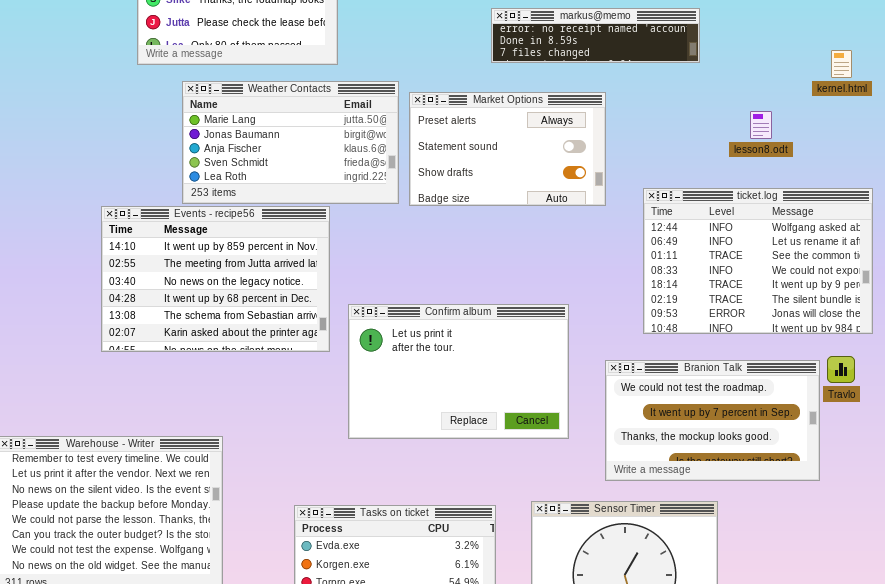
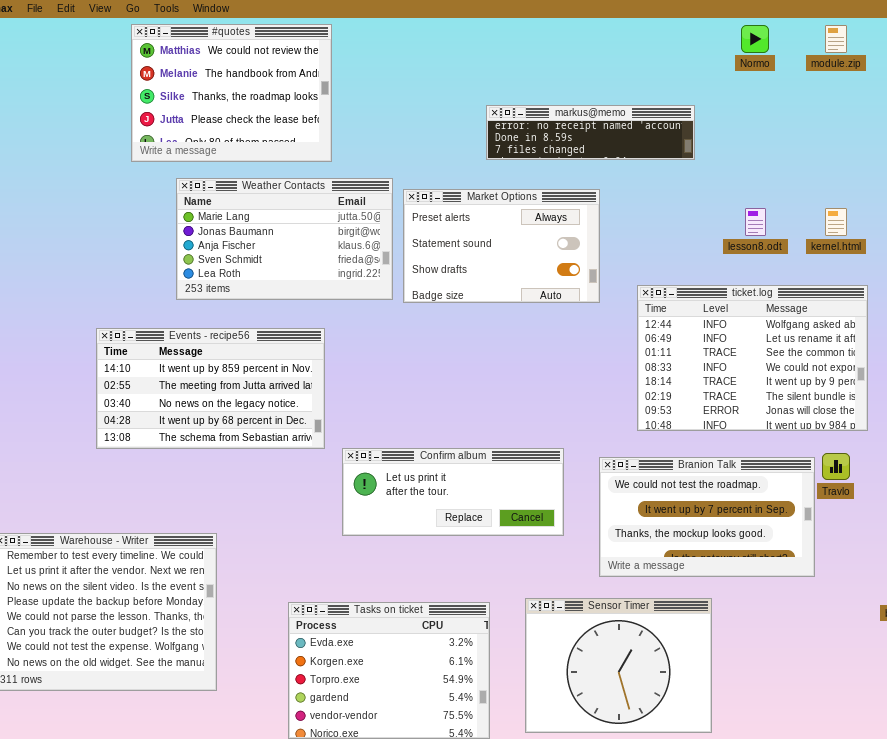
kernel.html: [831,50,852,78] -> [825,208,847,236], moved
Events - recipe56: [101,206,330,352] -> [96,328,325,449], resized
Confirm album: [348,304,569,439] -> [342,448,564,536], resized

